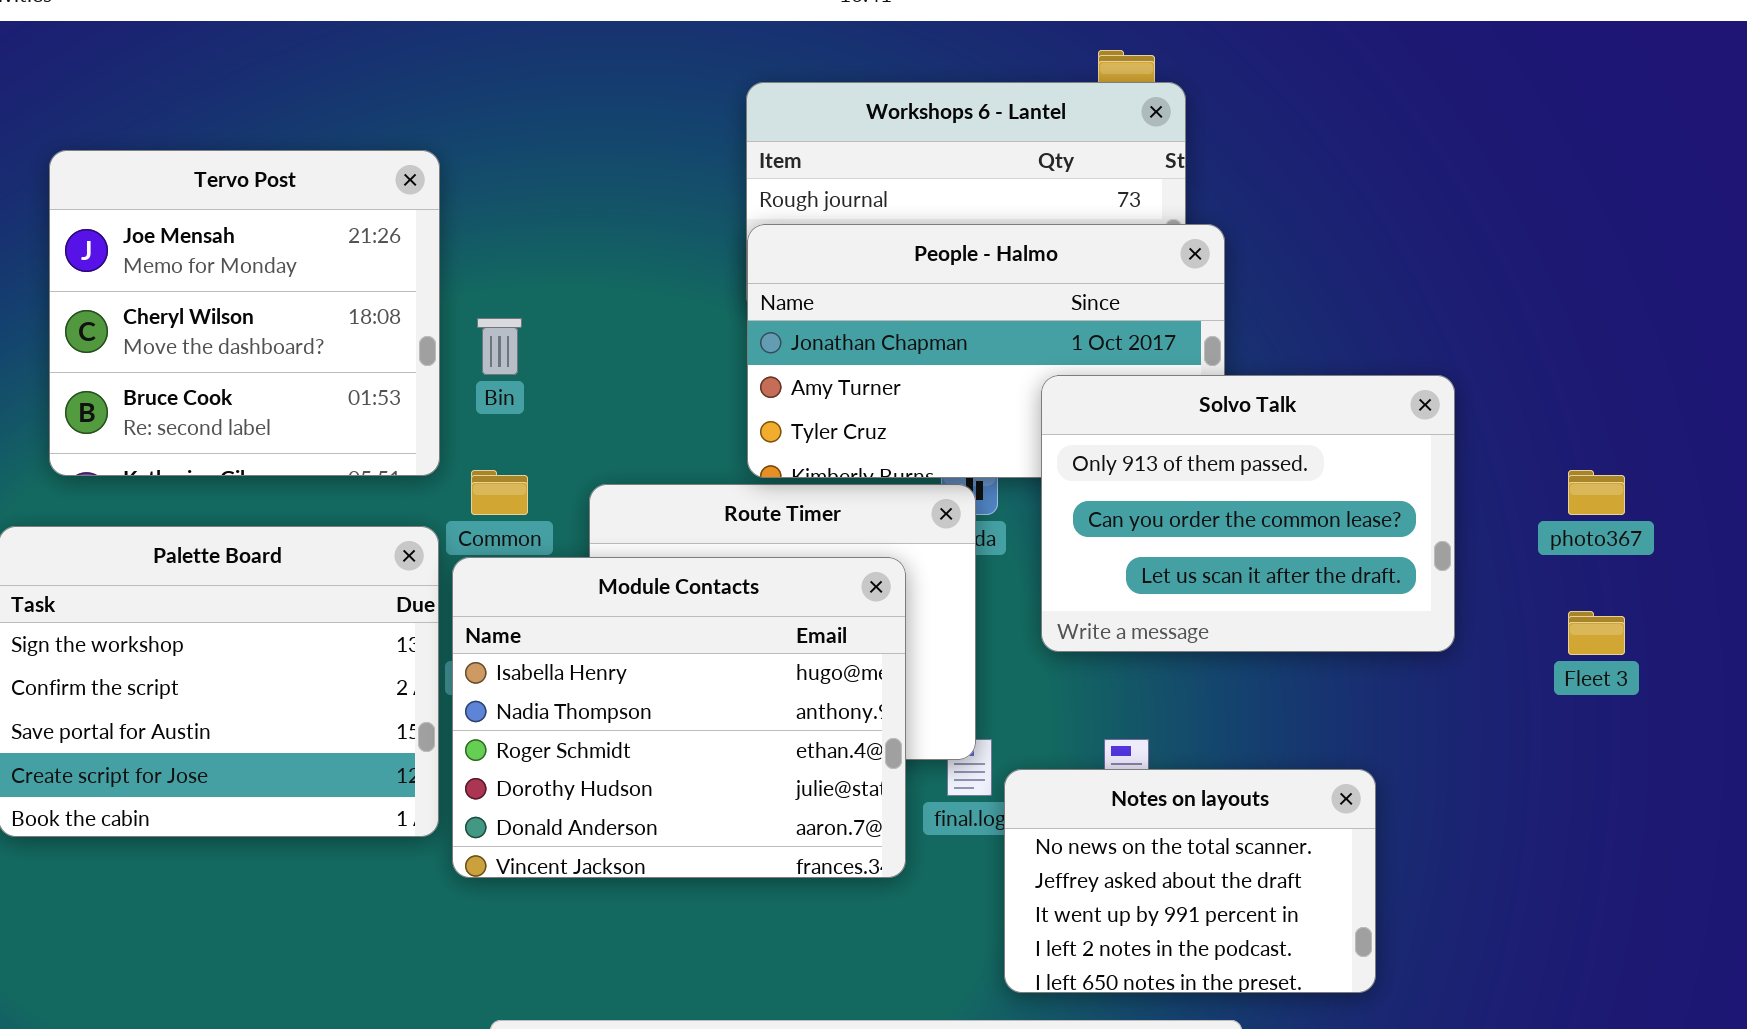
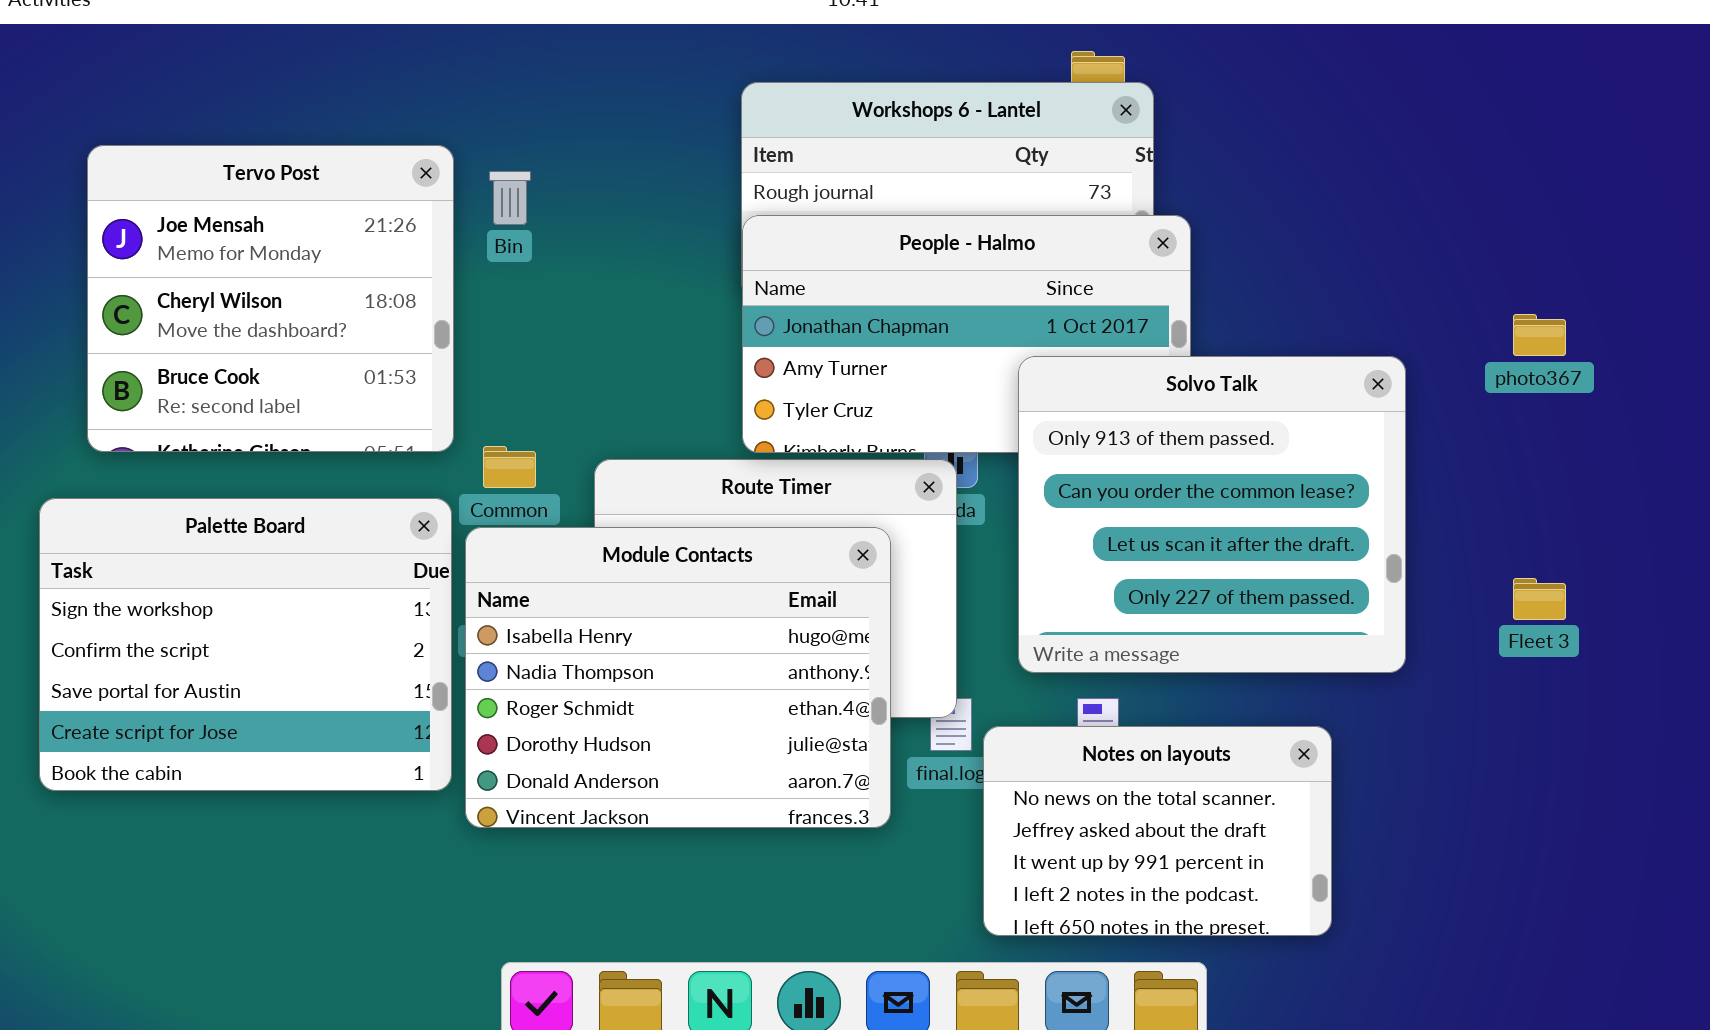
Bin: [477,318,522,375] -> [489,171,531,225], moved
Solvo Talk: [1041,375,1455,652] -> [1018,356,1406,673], resized
photo367: [1568,470,1625,515] -> [1513,314,1566,356], moved

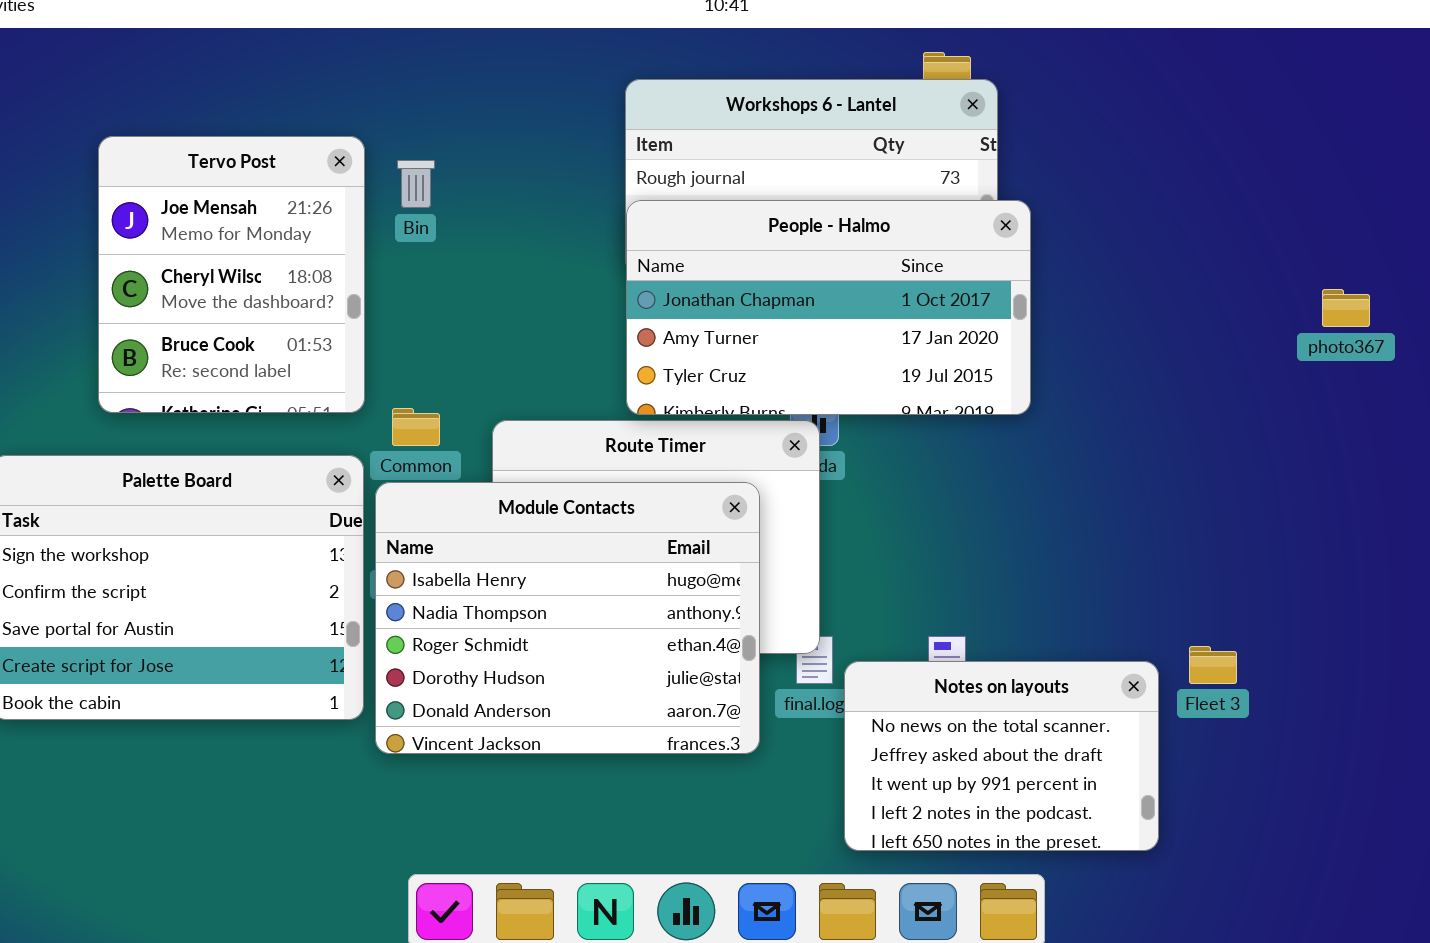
Tervo Post: [87,145,454,452] -> [98,136,365,413], resized
Solvo Talk: [1018,356,1406,673] -> none, closed
Fleet 3: [1513,578,1566,620] -> [1189,646,1237,684], moved

